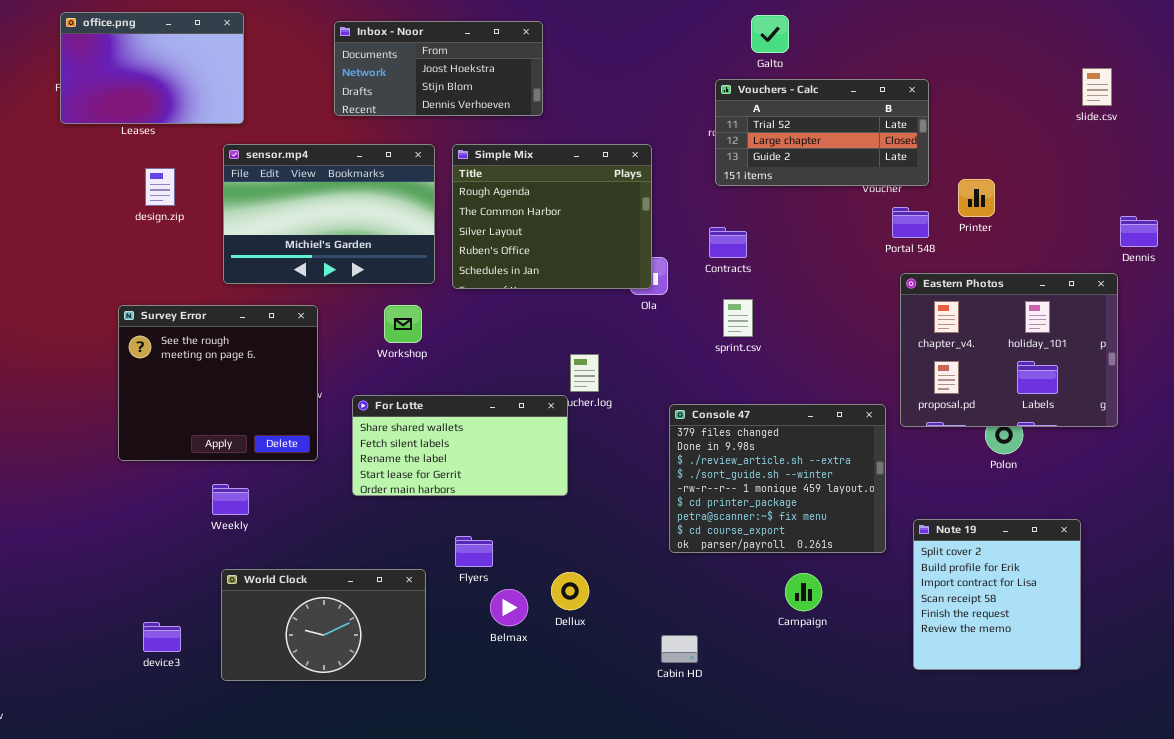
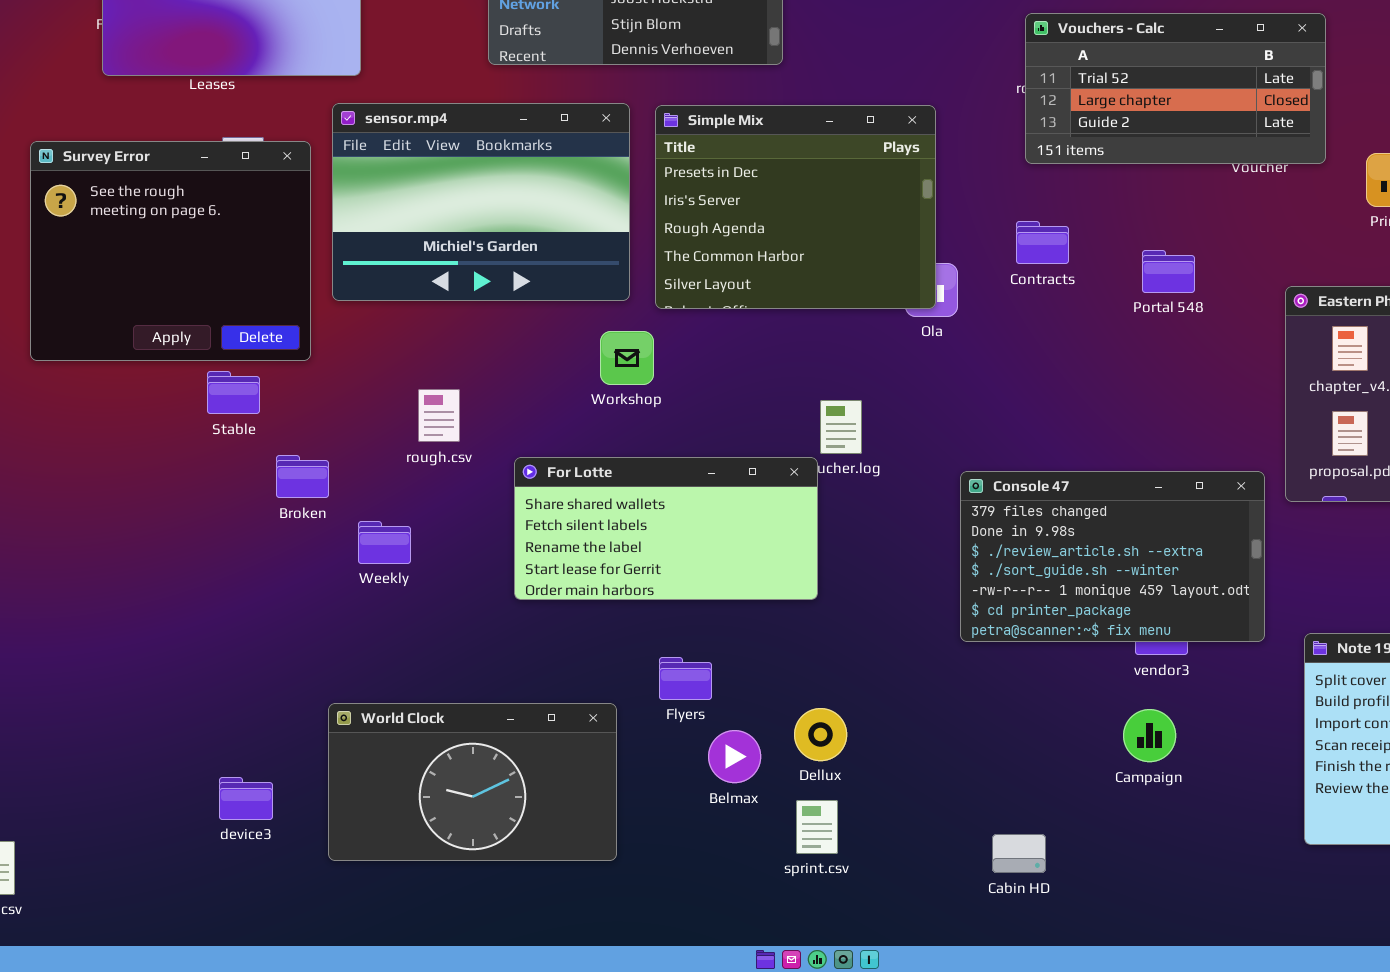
Simple Mix: [452,144,652,289] -> [655,105,936,309], scrolled up 2 rows
Portal 548: [892,207,929,238] -> [1142,250,1195,293], moved
sprint.csv: [723,299,753,337] -> [796,800,838,854], moved
Survey Error: [118,305,318,461] -> [30,141,311,361], moved
Workshop: [384,305,422,343] -> [600,331,654,385], moved
Console 47: [669,404,886,553] -> [960,471,1265,642], resized
Weekly: [212,484,249,515] -> [358,521,411,564], moved
Cabin HD: [661,635,698,663] -> [992,834,1046,873], moved

